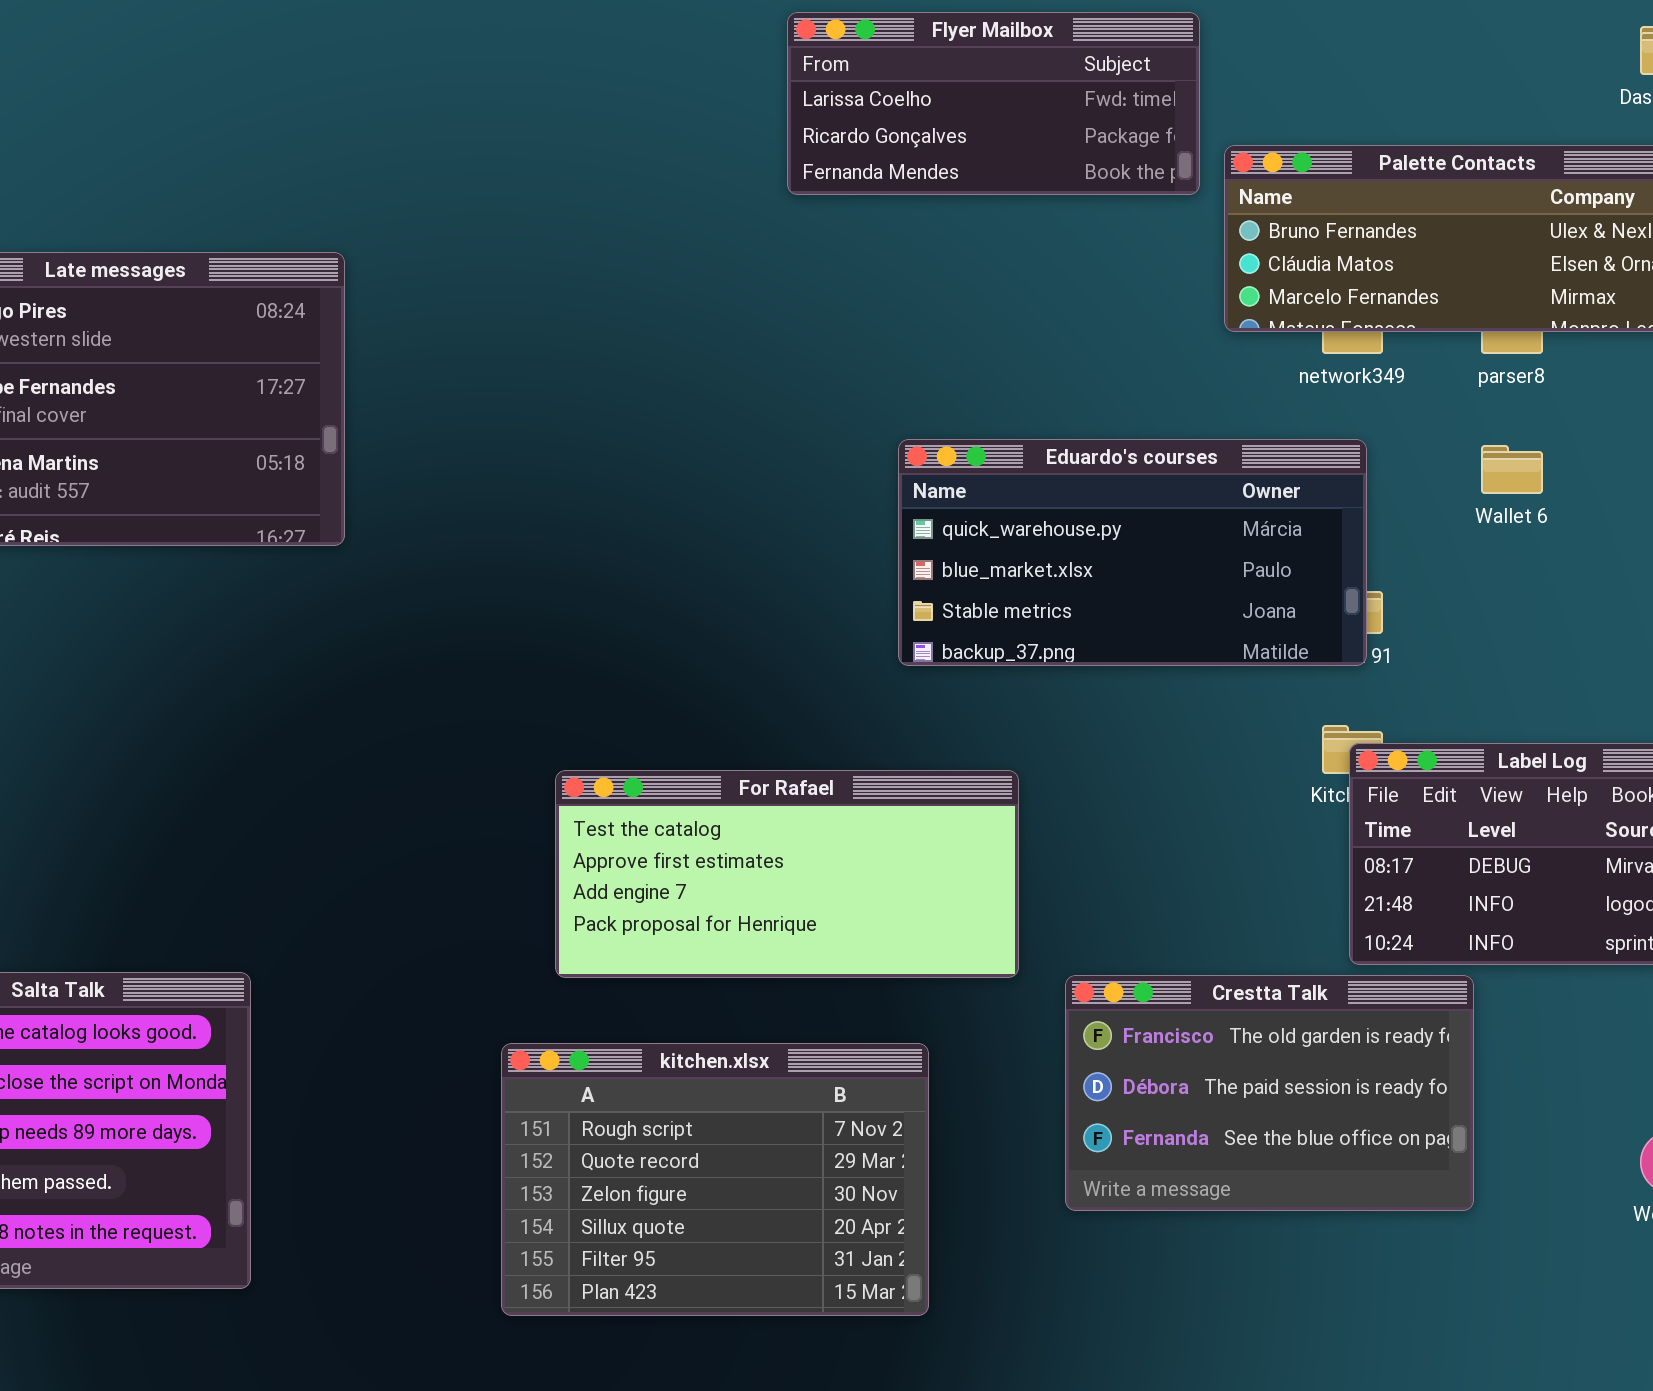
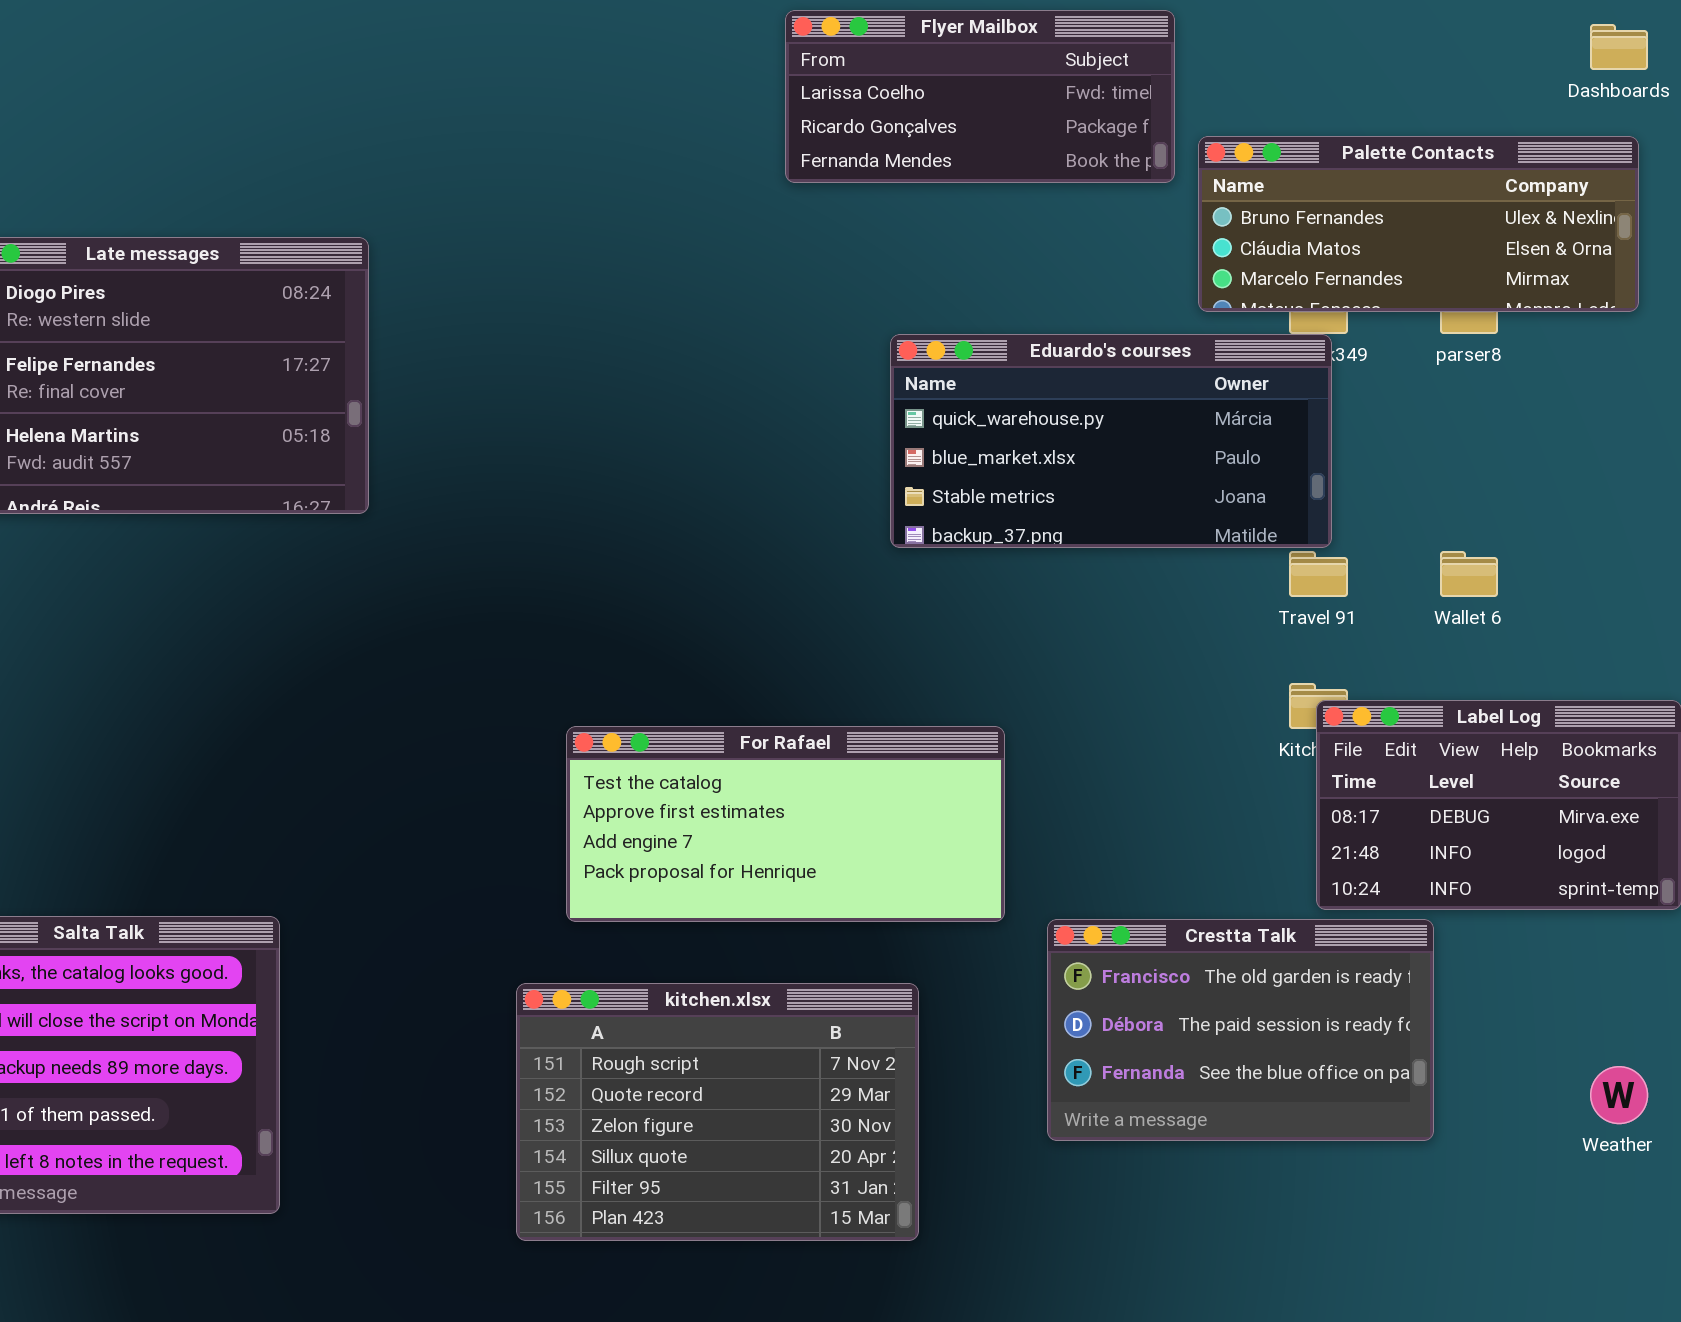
Eduardo's courses: [898,439,1367,666] -> [890,334,1332,548], moved
Wallet 6: [1481,445,1543,494] -> [1440,551,1498,597], moved

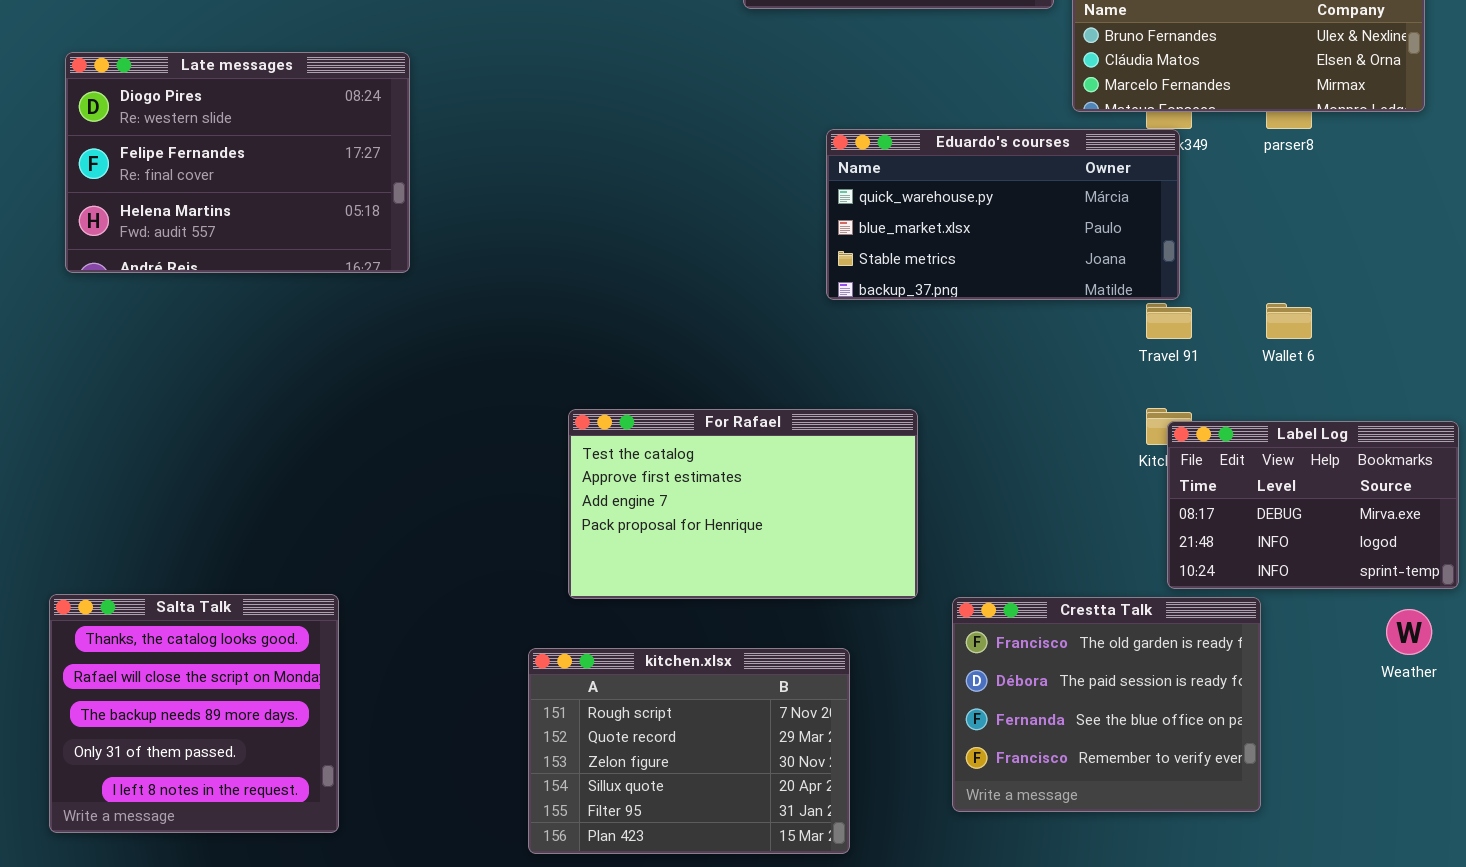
For Rafael: [566,726,1005,922] -> [568,409,918,599], resized
Crestta Talk: [1047,919,1434,1141] -> [952,597,1261,812], resized
Weather: [1590,1066,1648,1124] -> [1386,609,1432,655], moved

